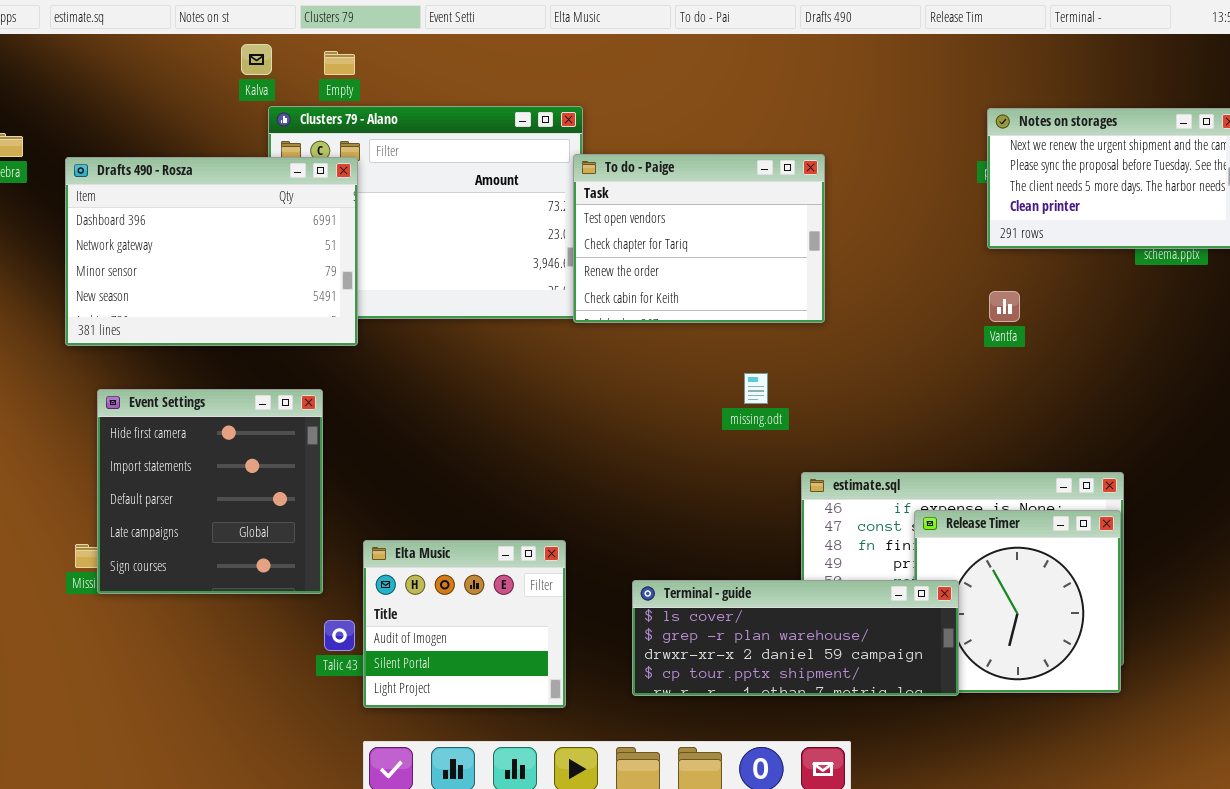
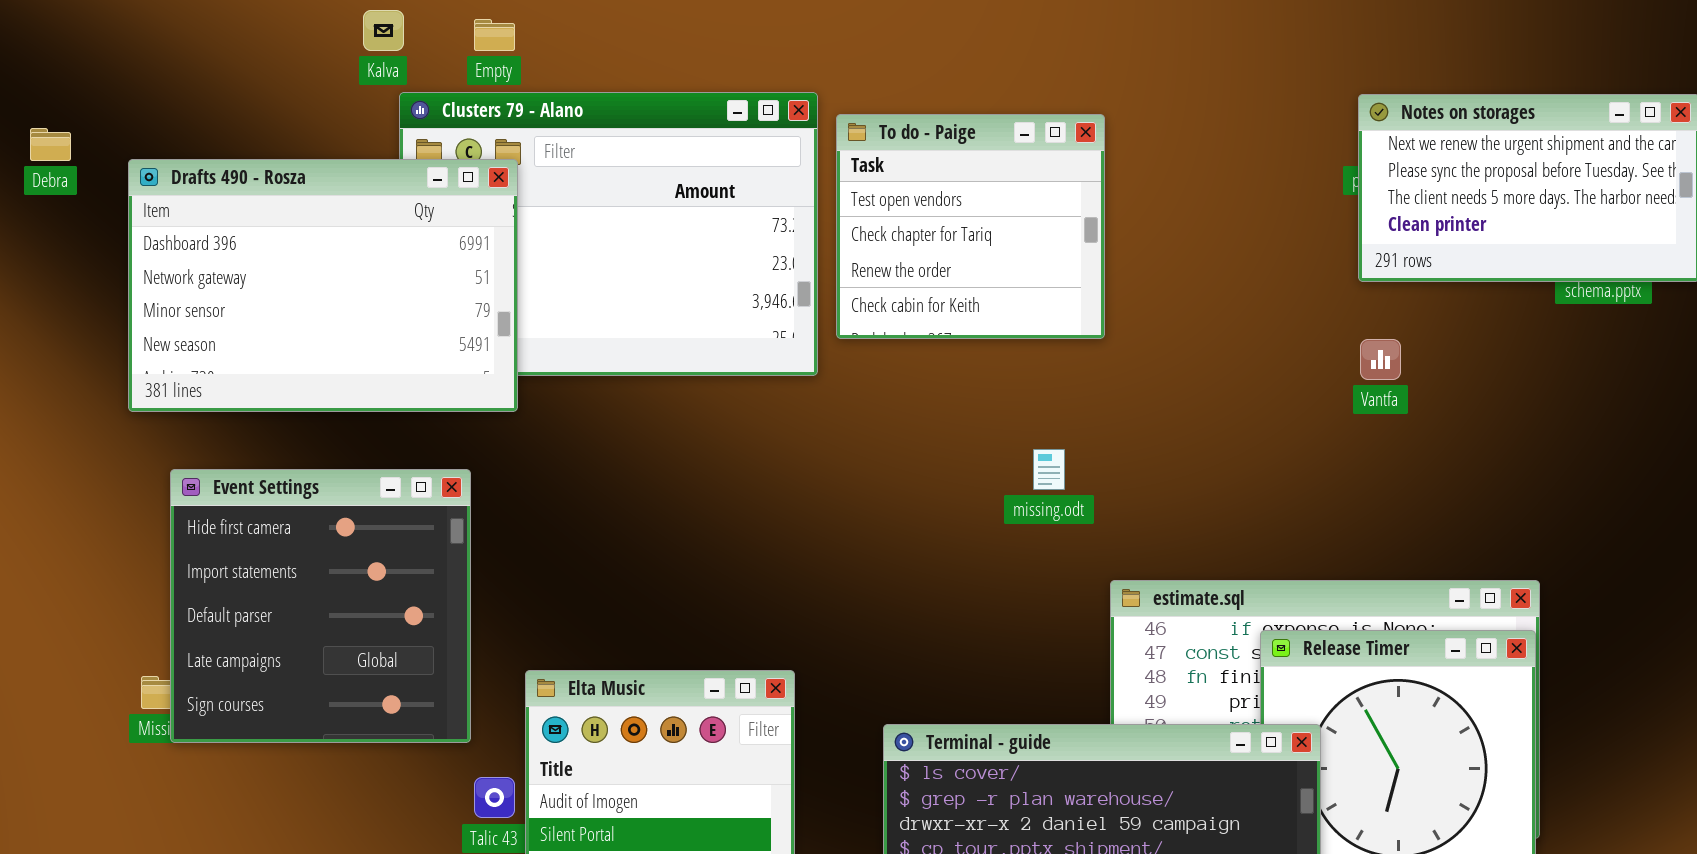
To do - Paige: [573,154,825,323] -> [836,114,1105,339], moved, resized

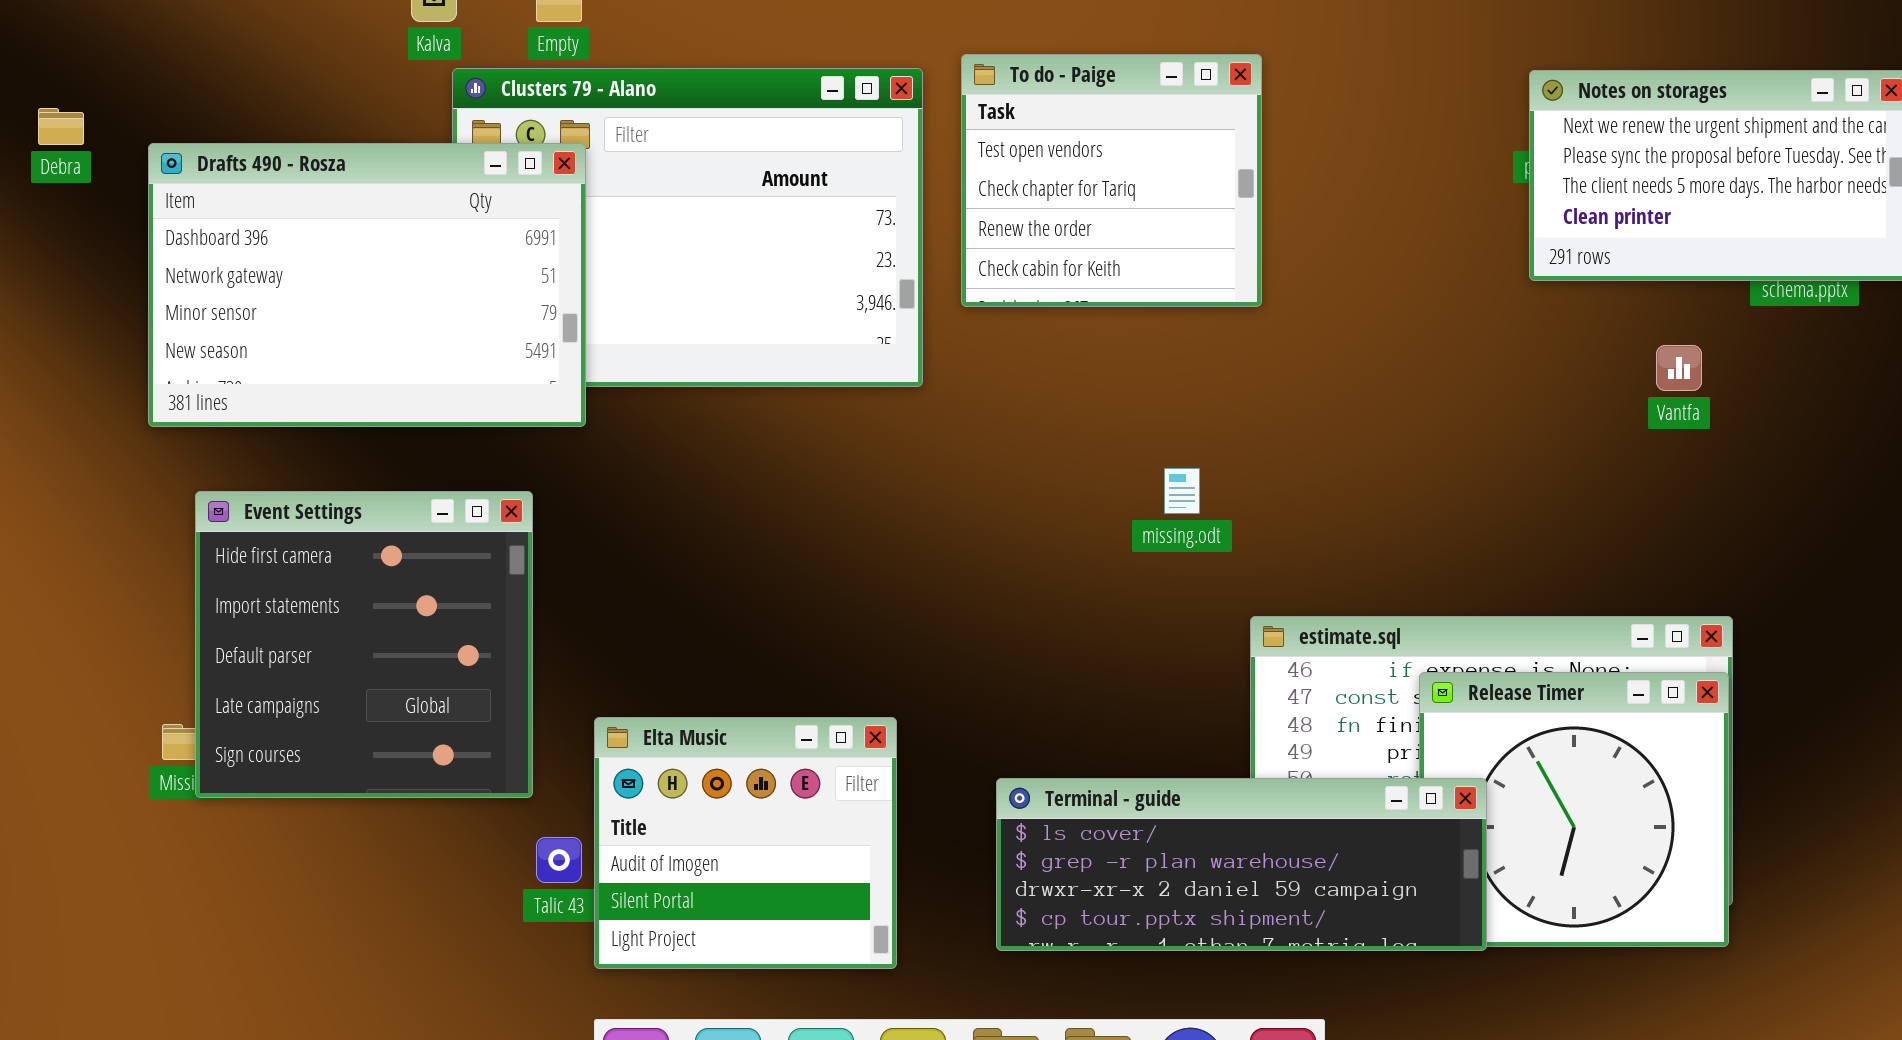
To do - Paige: [836,114,1105,339] -> [961,54,1262,307], moved
Vantfa: [1360,339,1401,380] -> [1656,345,1702,391], moved

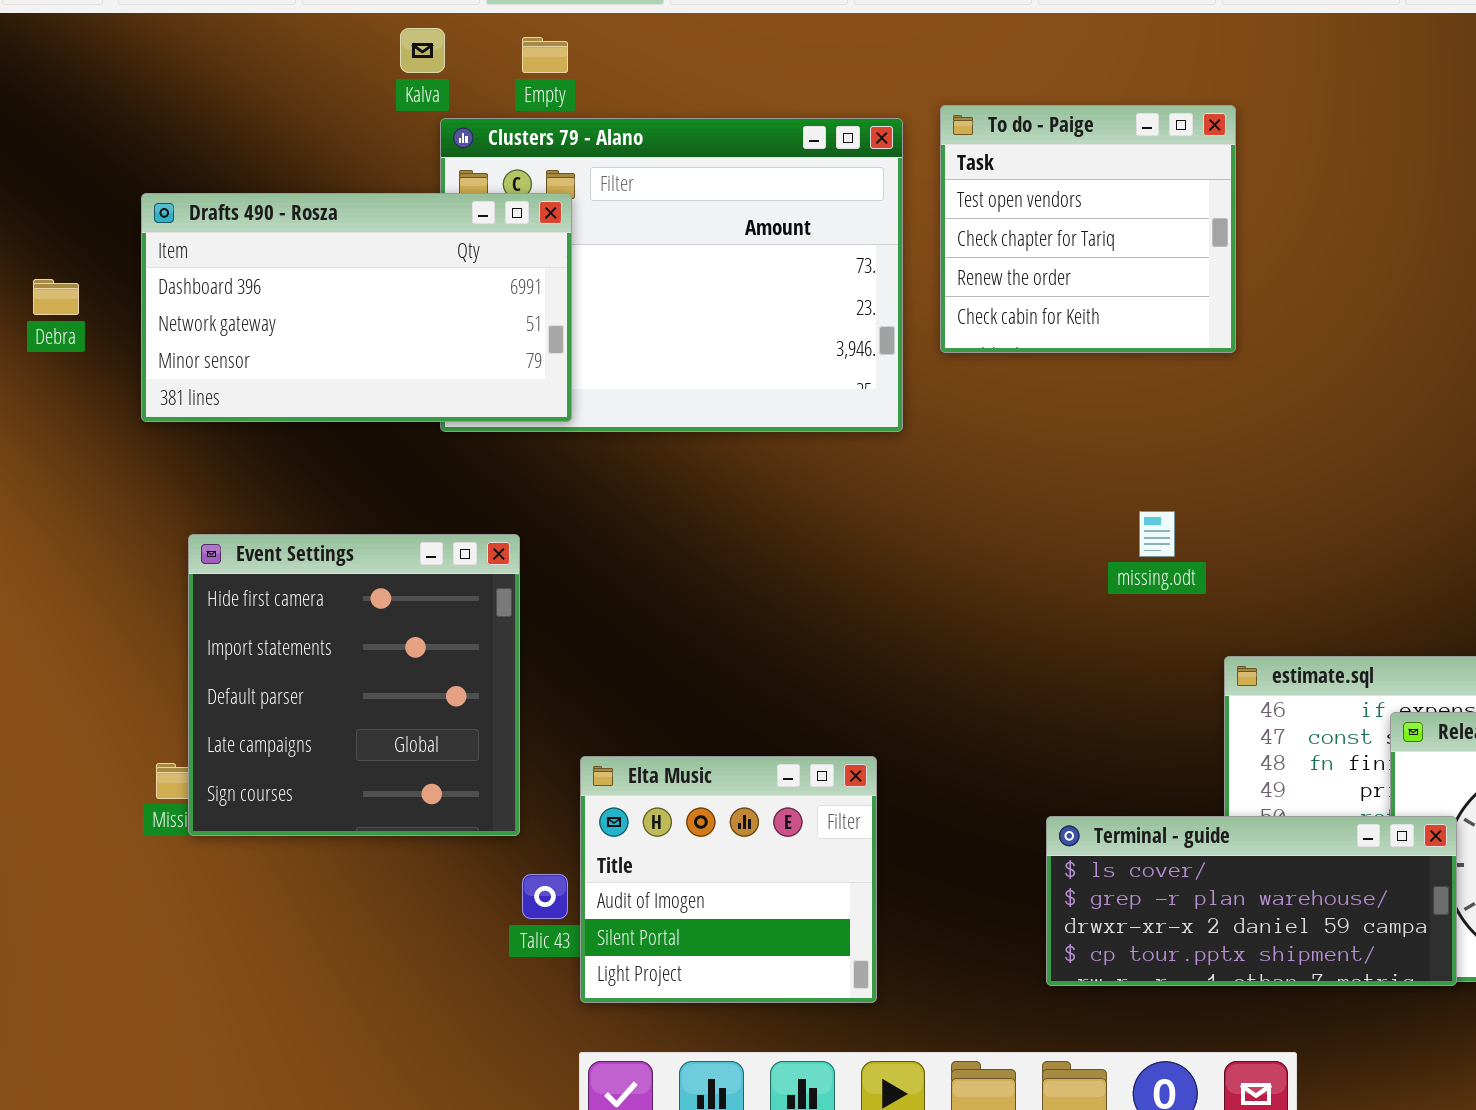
Debra: [38,108,84,145] -> [33,279,79,315], moved
Drafts 490 - Rosza: [148,143,586,427] -> [141,193,572,422], resized
Terminal - guide: [996,778,1487,951] -> [1046,816,1457,986], resized

